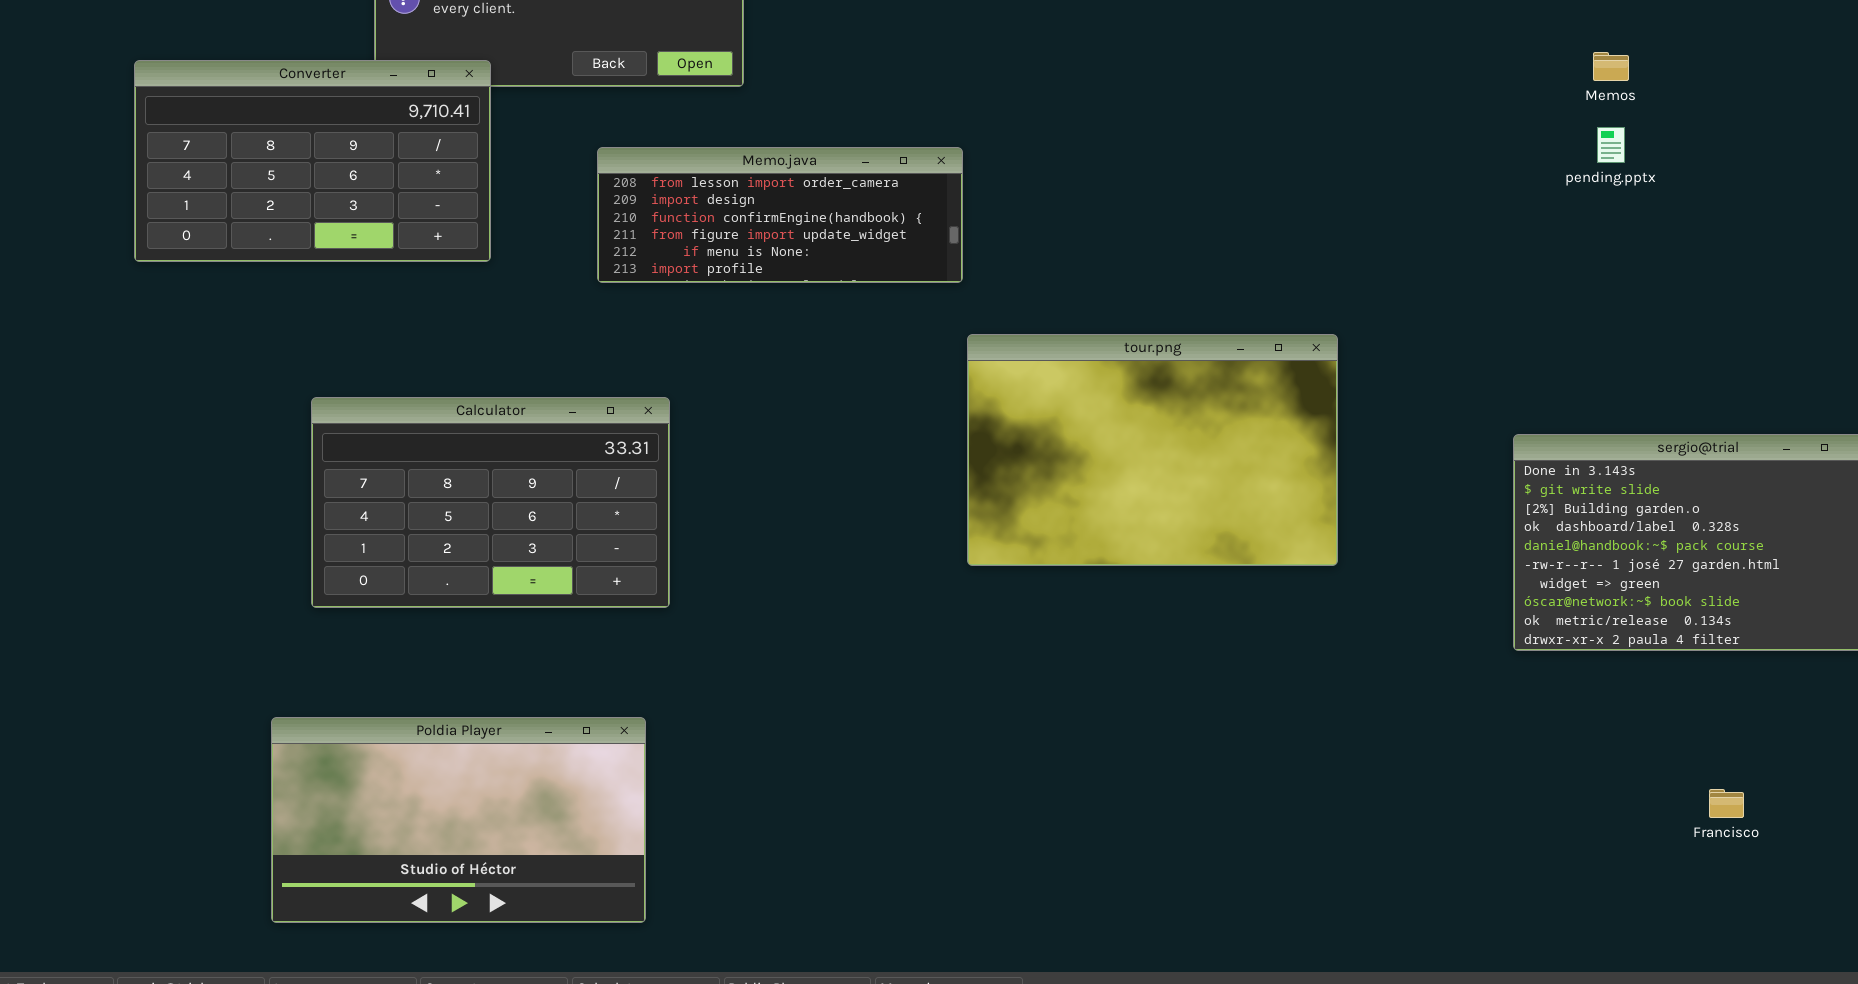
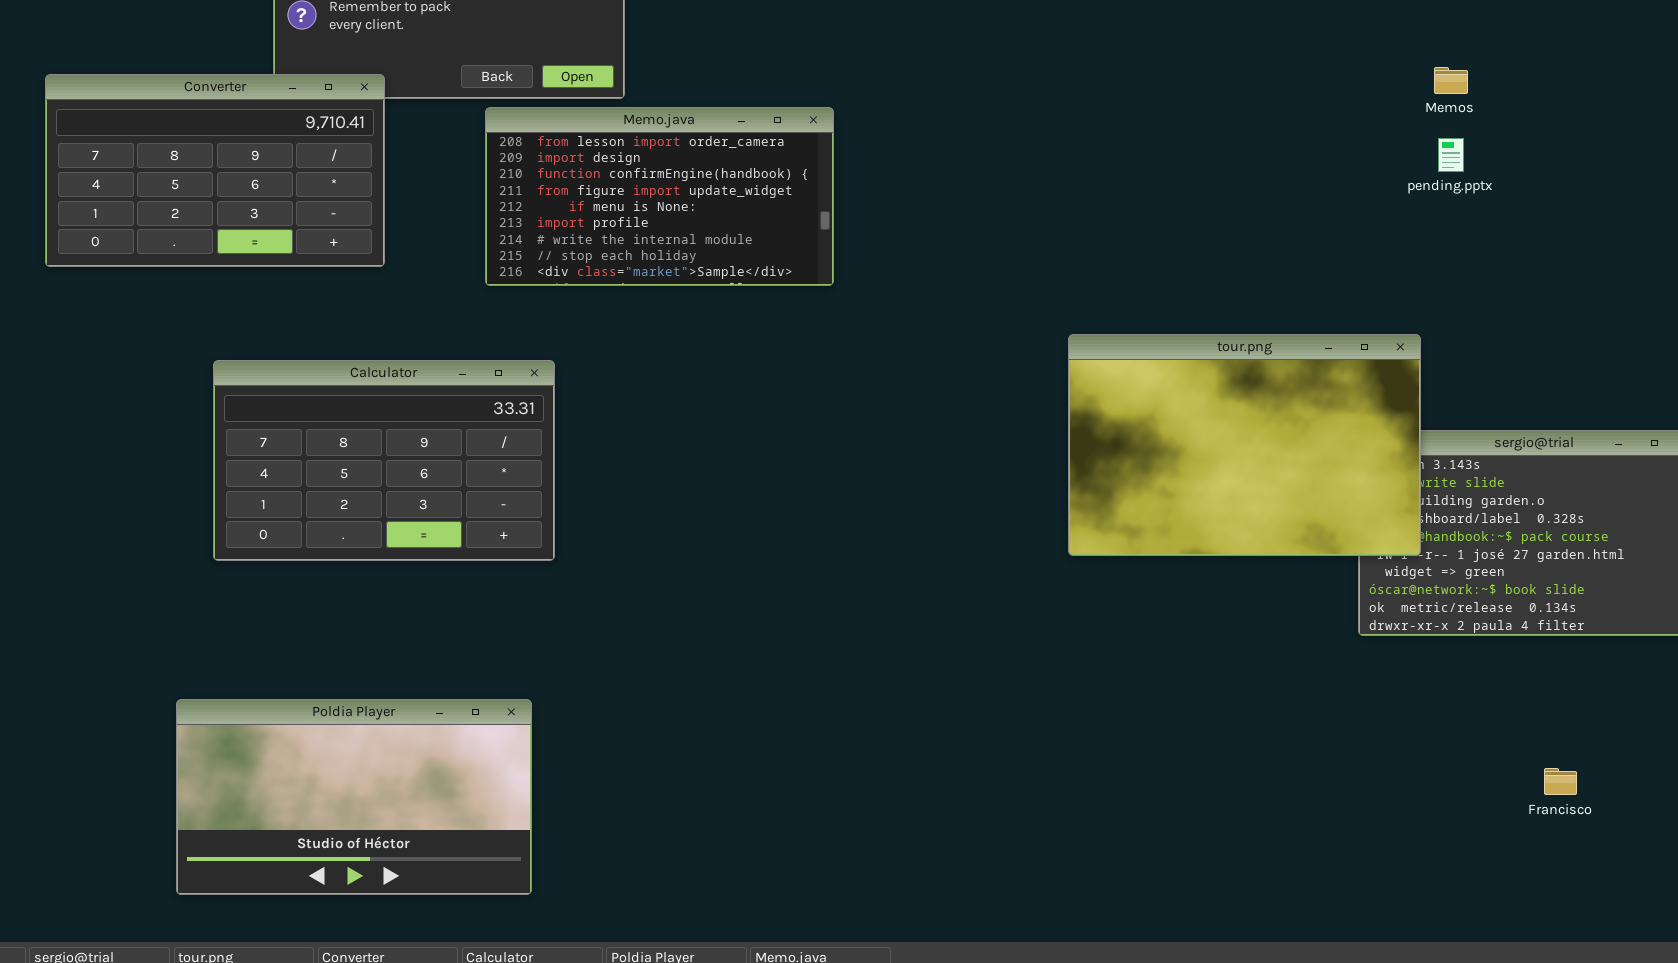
Memo.java: [597,147,963,283] -> [485,107,834,286], resized
tour.png: [967,334,1338,566] -> [1068,334,1421,556], moved
Calculator: [311,397,670,608] -> [213,360,555,561], moved

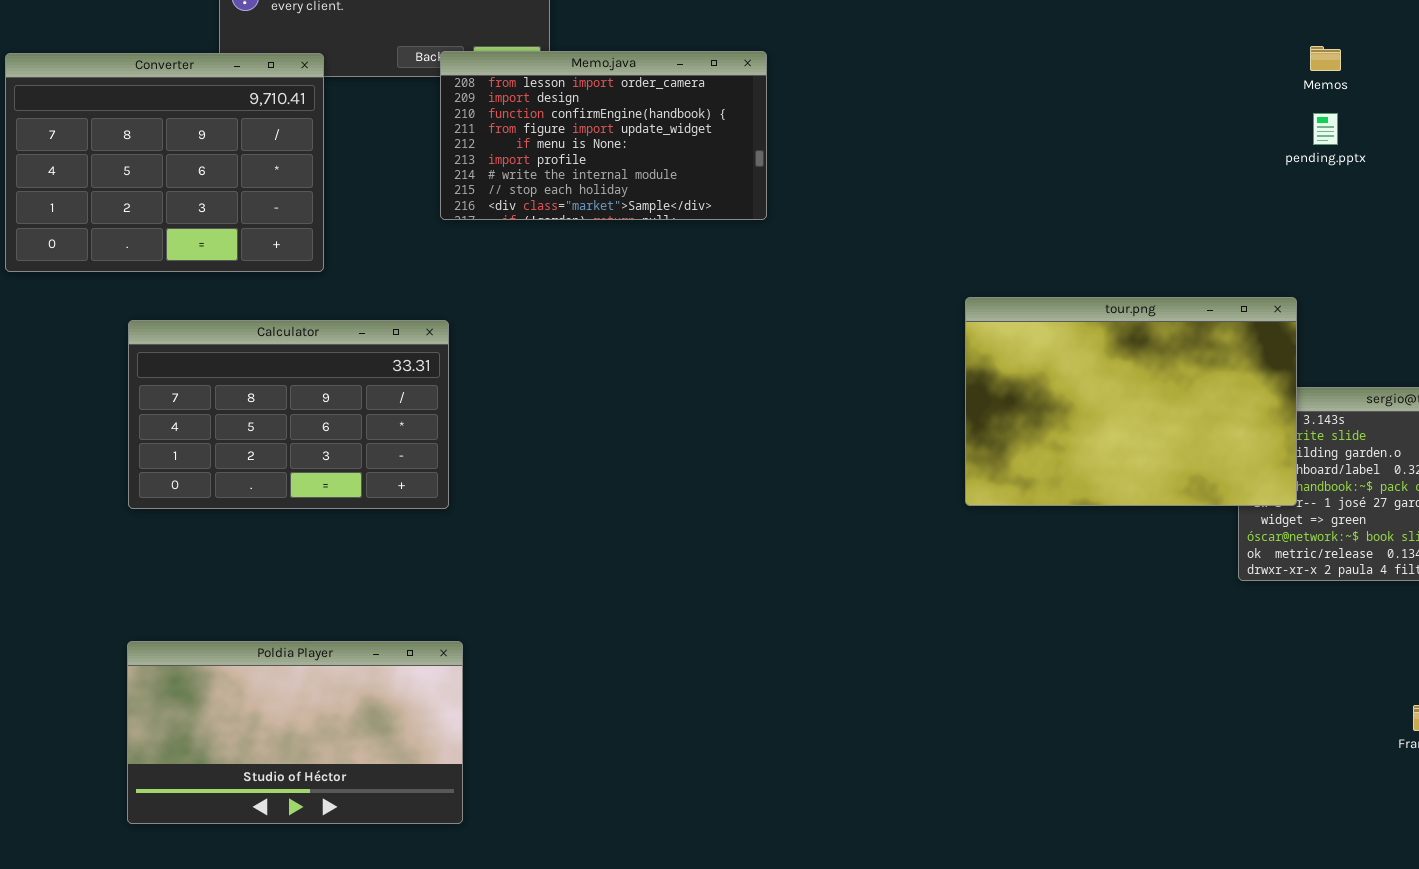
Converter: [45,74,385,267] -> [5,53,324,272], resized
Memo.java: [485,107,834,286] -> [440,51,767,220], moved
Calculator: [213,360,555,561] -> [128,320,449,509], moved

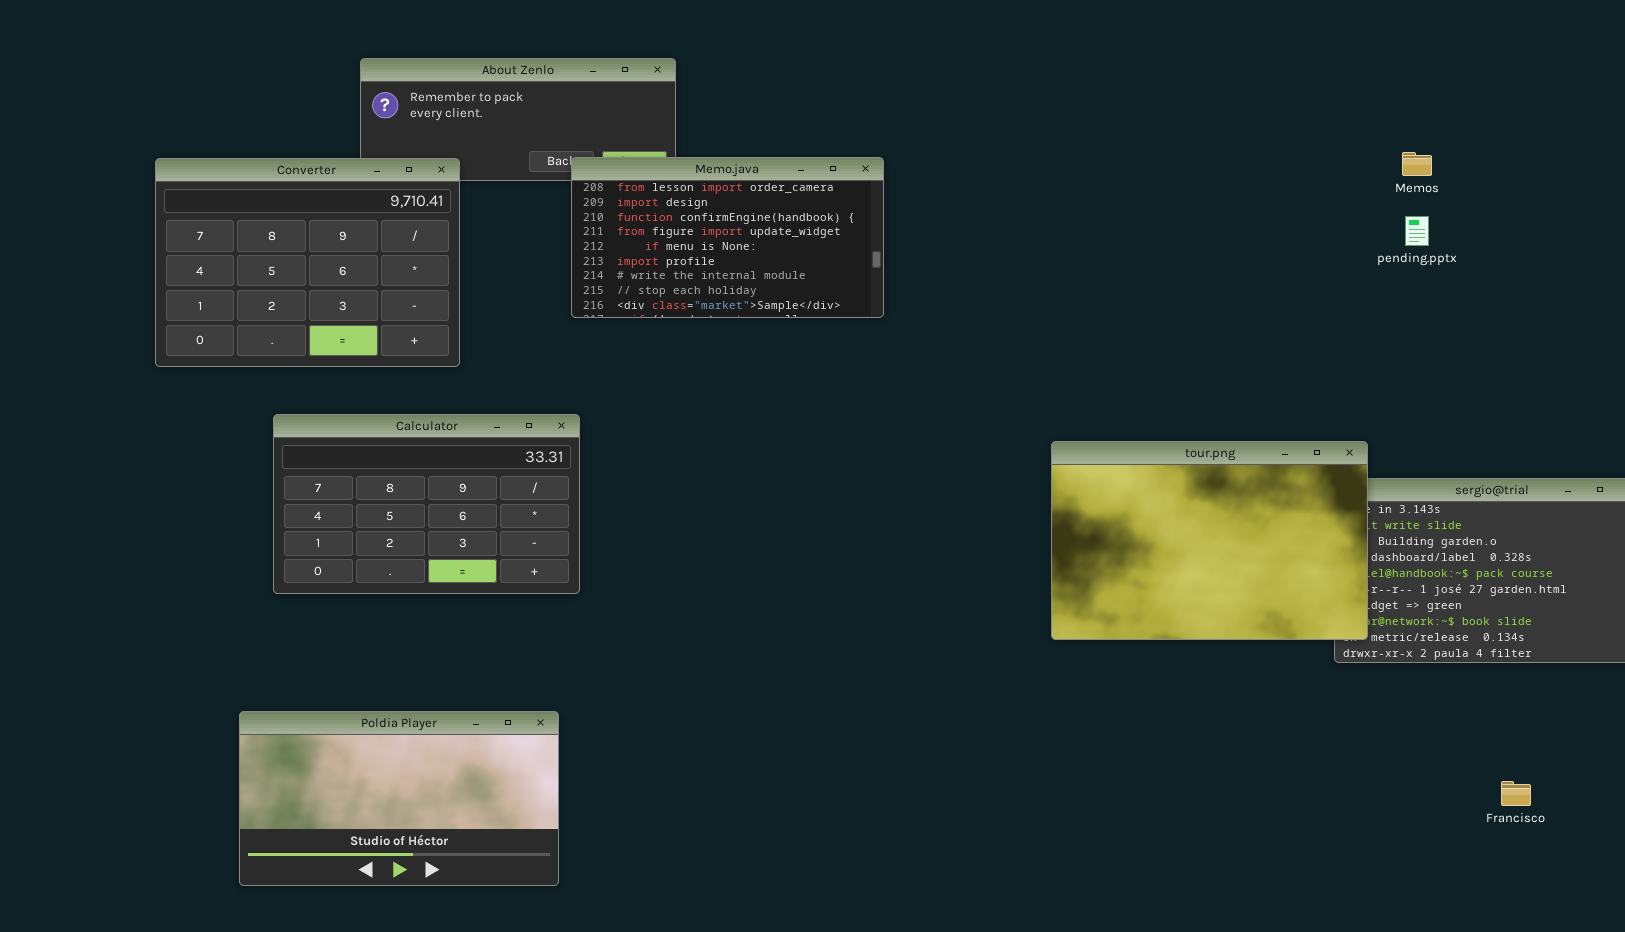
tour.png: [965,297,1297,506] -> [1051,441,1368,640], moved
Poldia Player: [127,641,463,824] -> [239,711,559,886], moved

